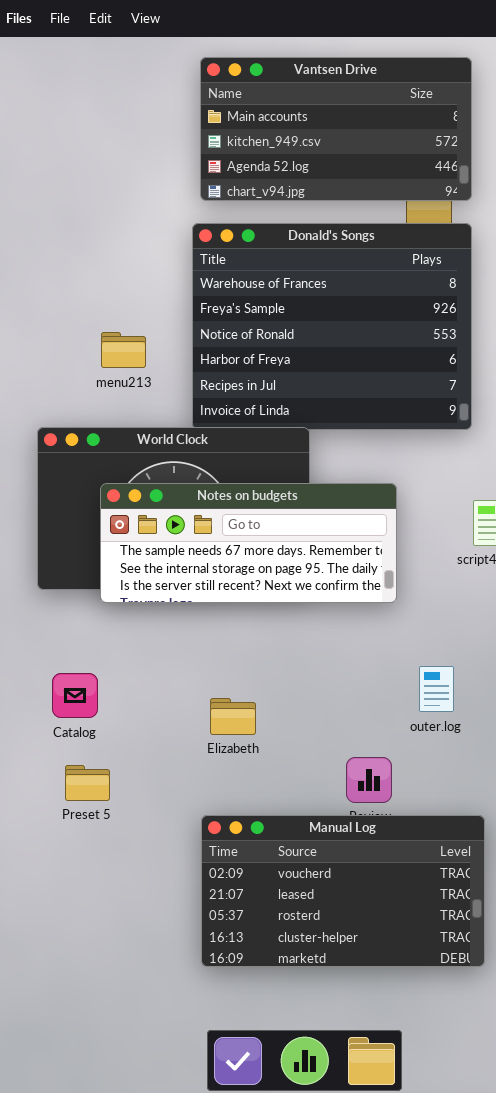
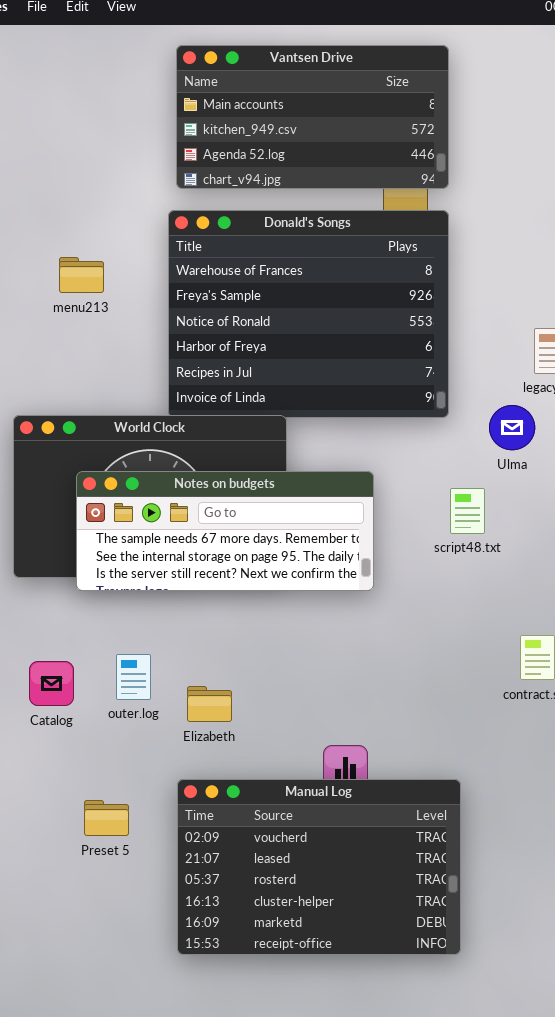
menu213: [101,332,146,368] -> [59,257,104,293], moved
outer.log: [419,666,454,712] -> [116,654,151,700], moved
Preset 5: [65,765,110,801] -> [84,800,129,836], moved
Manual Log: [201,815,485,967] -> [177,779,461,955], resized

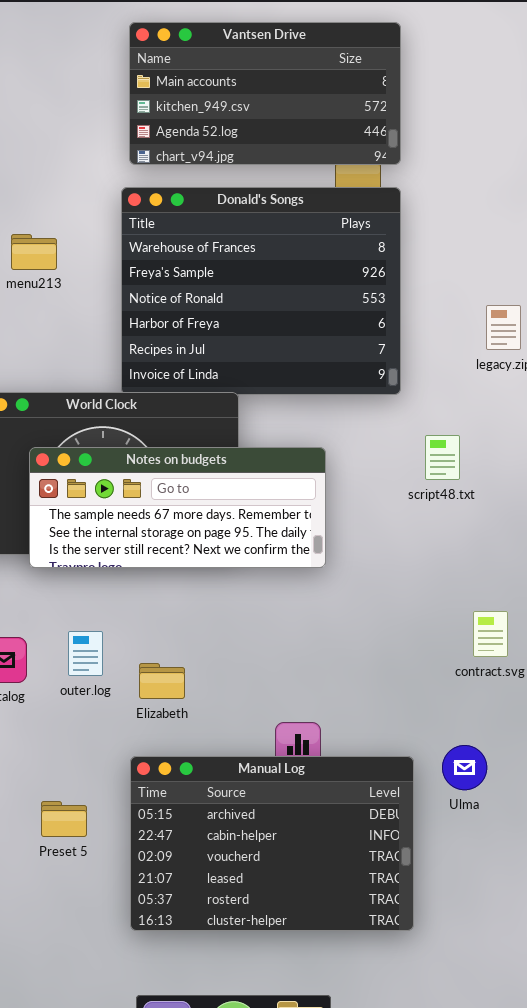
Ulma: [489,405,535,450] -> [442,745,487,790], moved
script48.txt: [450,488,485,534] -> [425,435,460,480], moved
Manual Log: [177,779,461,955] -> [130,756,414,931], scrolled up 2 rows
Preset 5: [84,800,129,836] -> [41,801,87,837], moved

